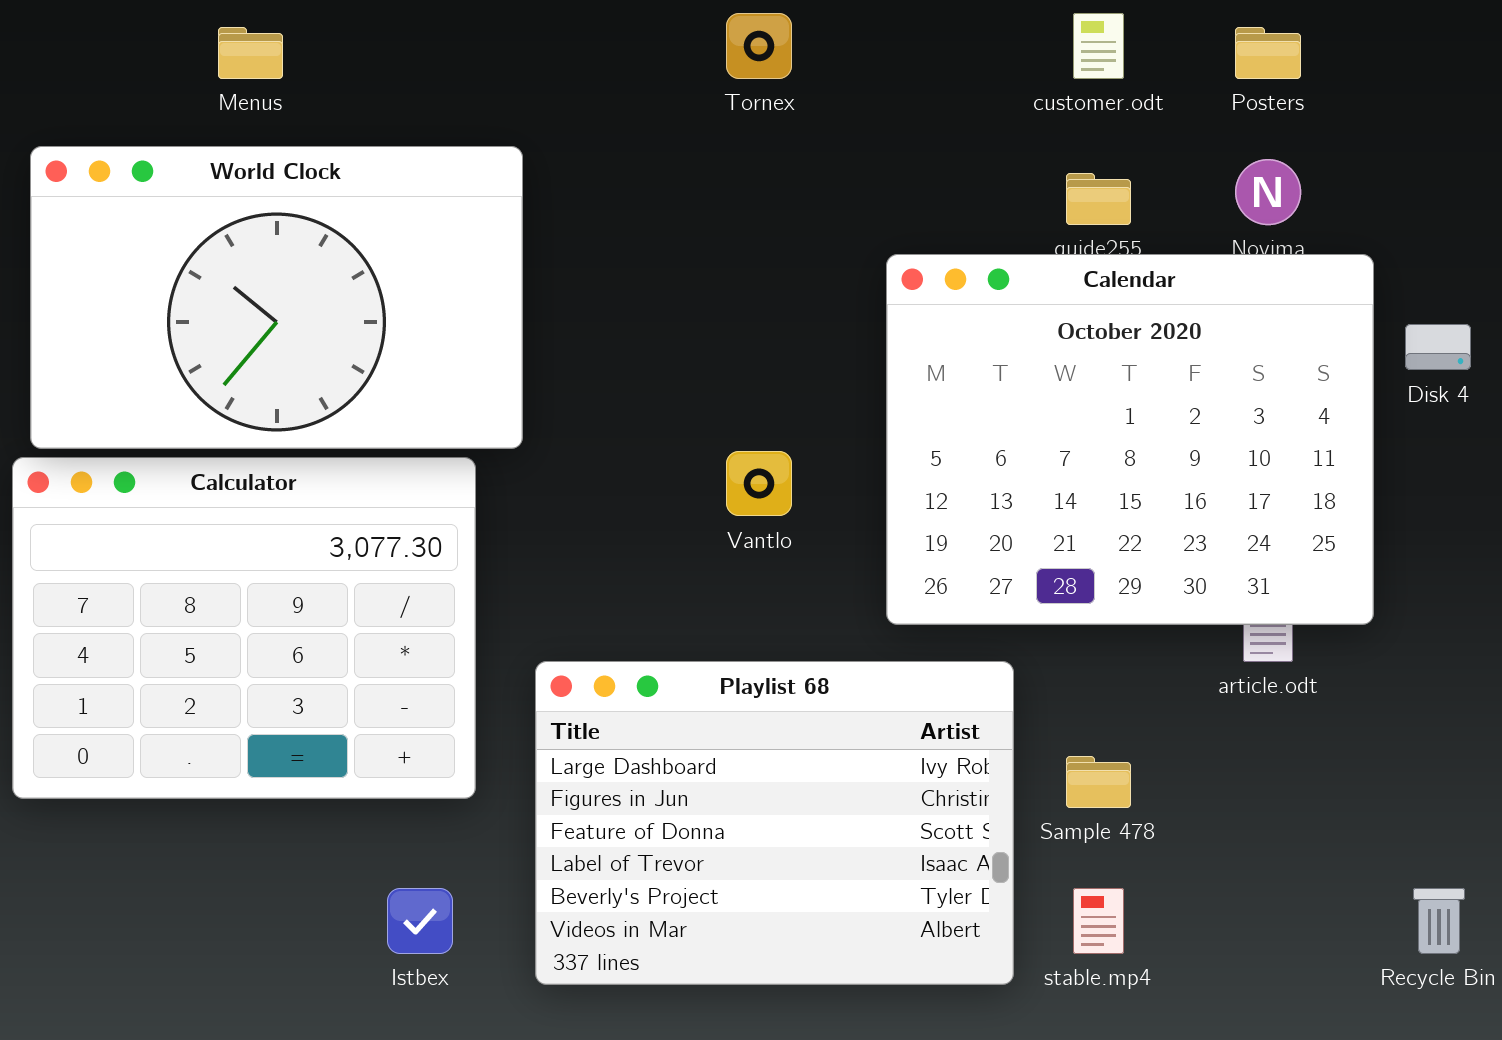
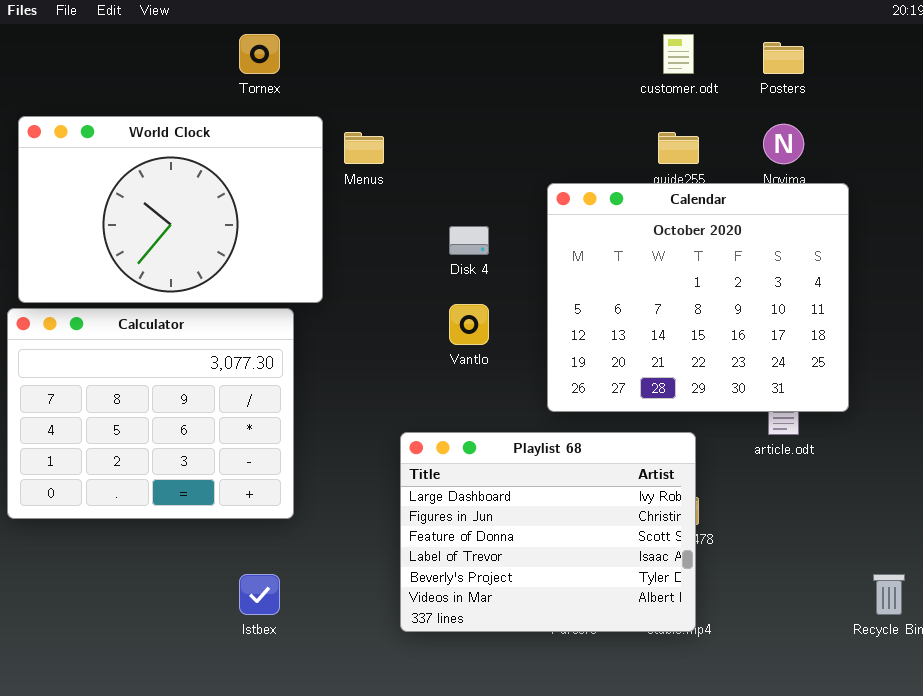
Tornex: [726,13,792,79] -> [239,34,280,74], moved
Menus: [218,27,283,79] -> [344,132,384,164], moved
Disk 4: [1405,324,1471,370] -> [449,226,489,255], moved
Playlist 68: [535,661,1014,985] -> [400,432,696,632], moved

